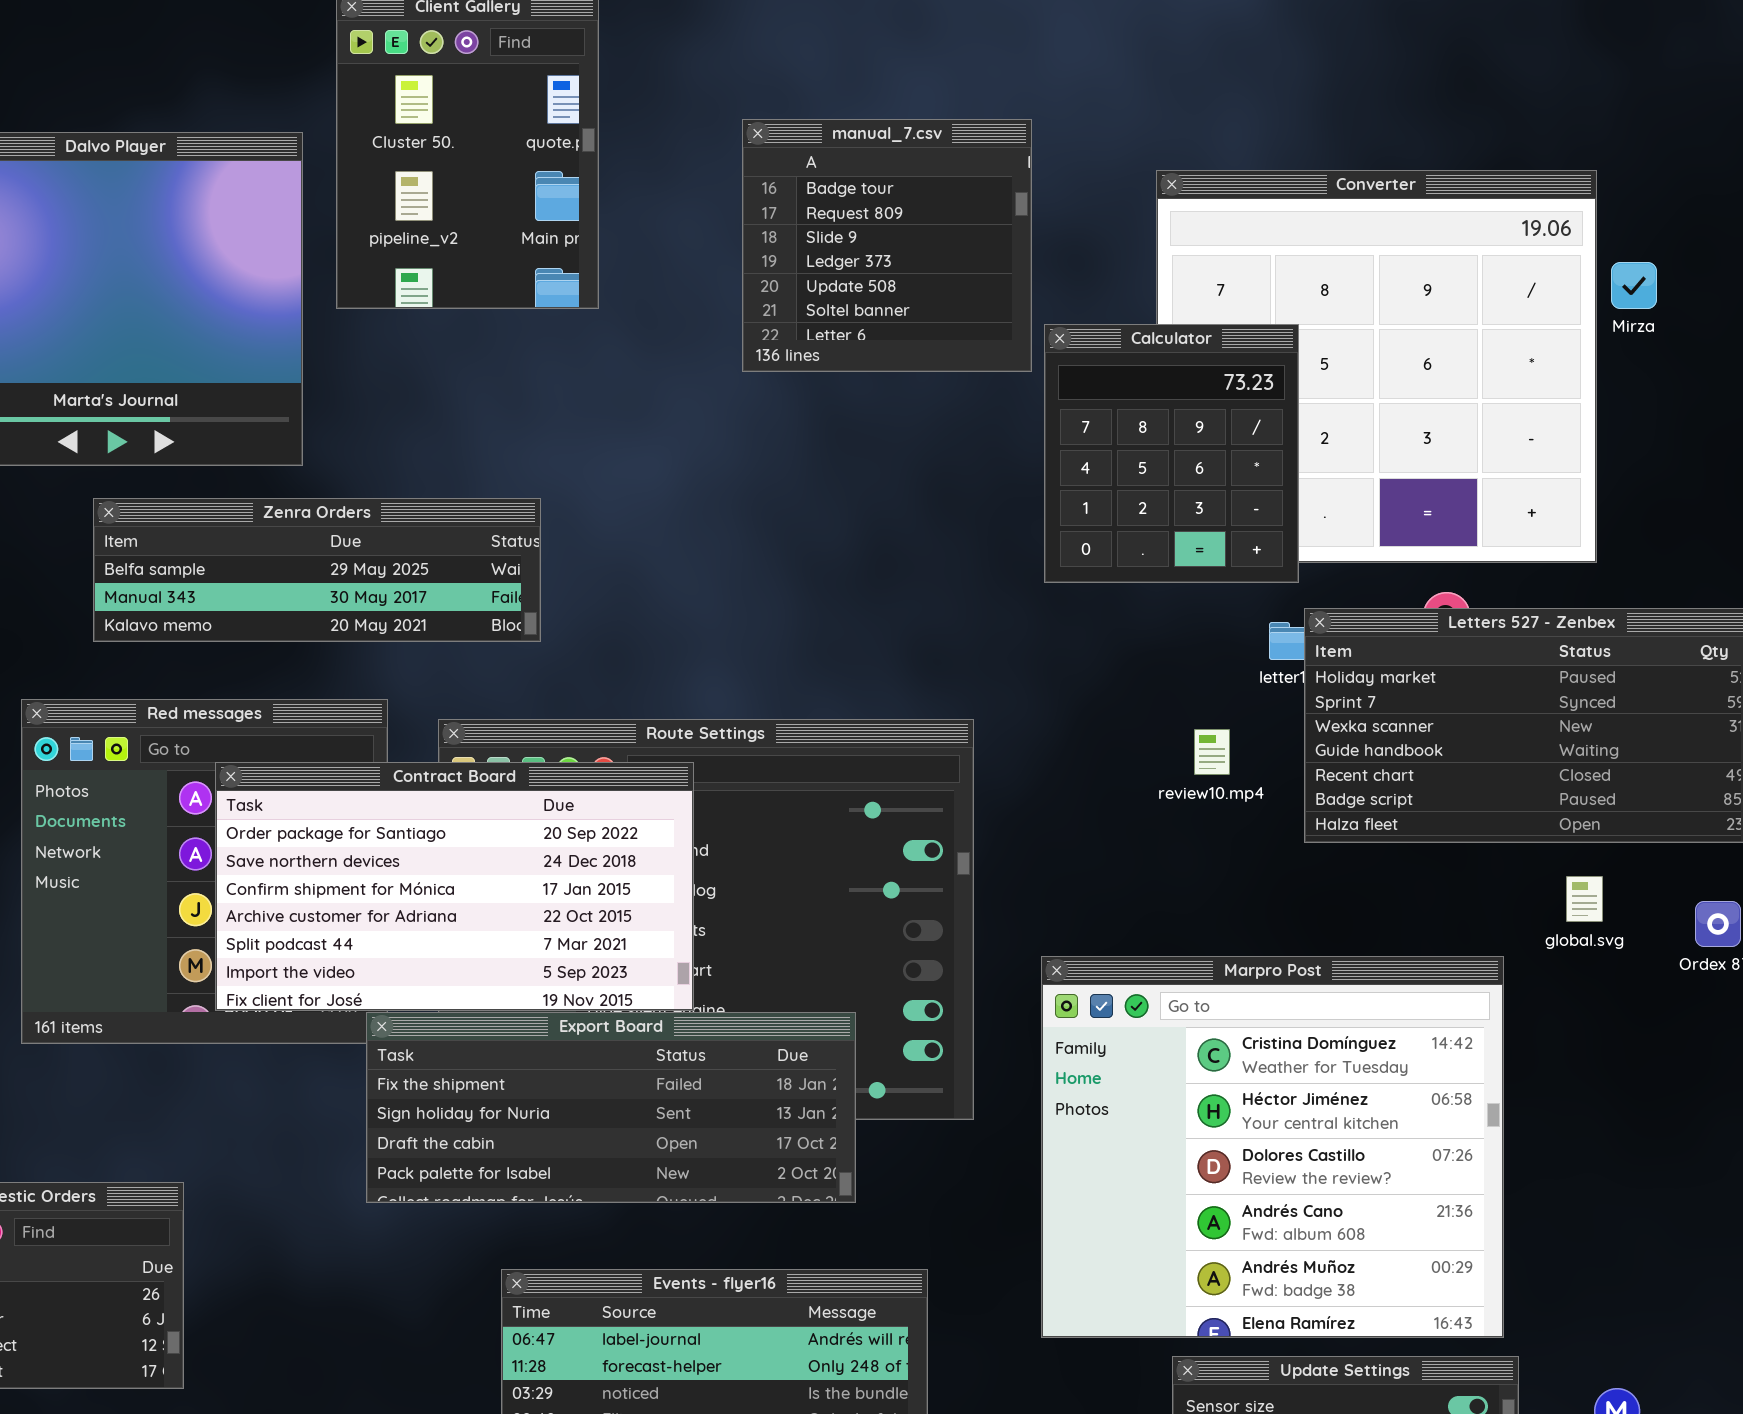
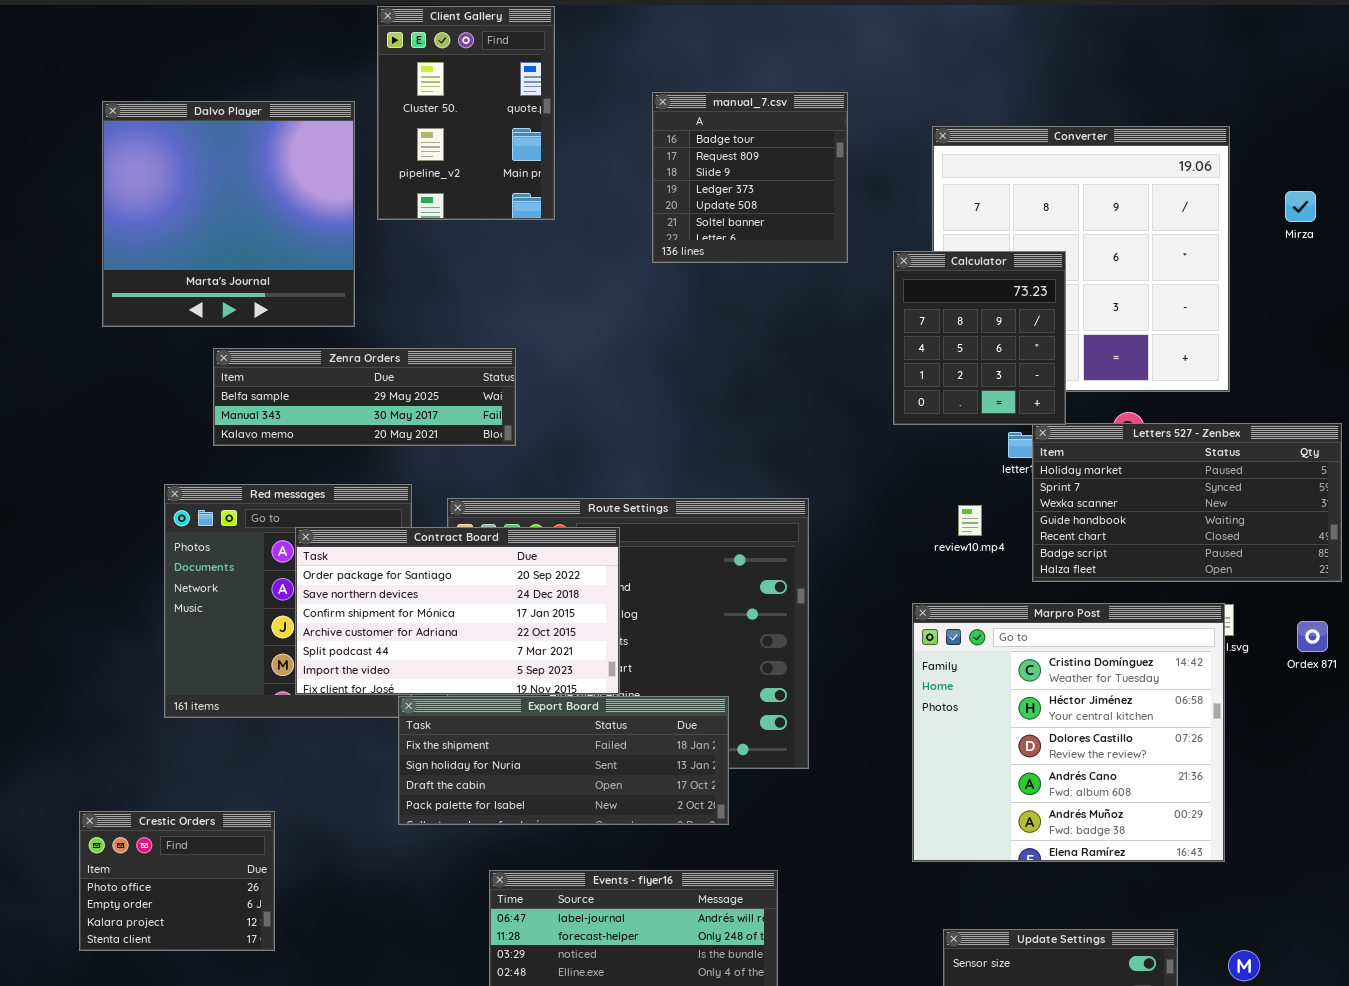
Mirza: [1611,262,1657,309] -> [1285,191,1316,222], moved
Calculator: [1044,324,1299,583] -> [893,251,1066,425], moved
Marpro Post: [1041,956,1504,1338] -> [912,603,1225,862], moved

